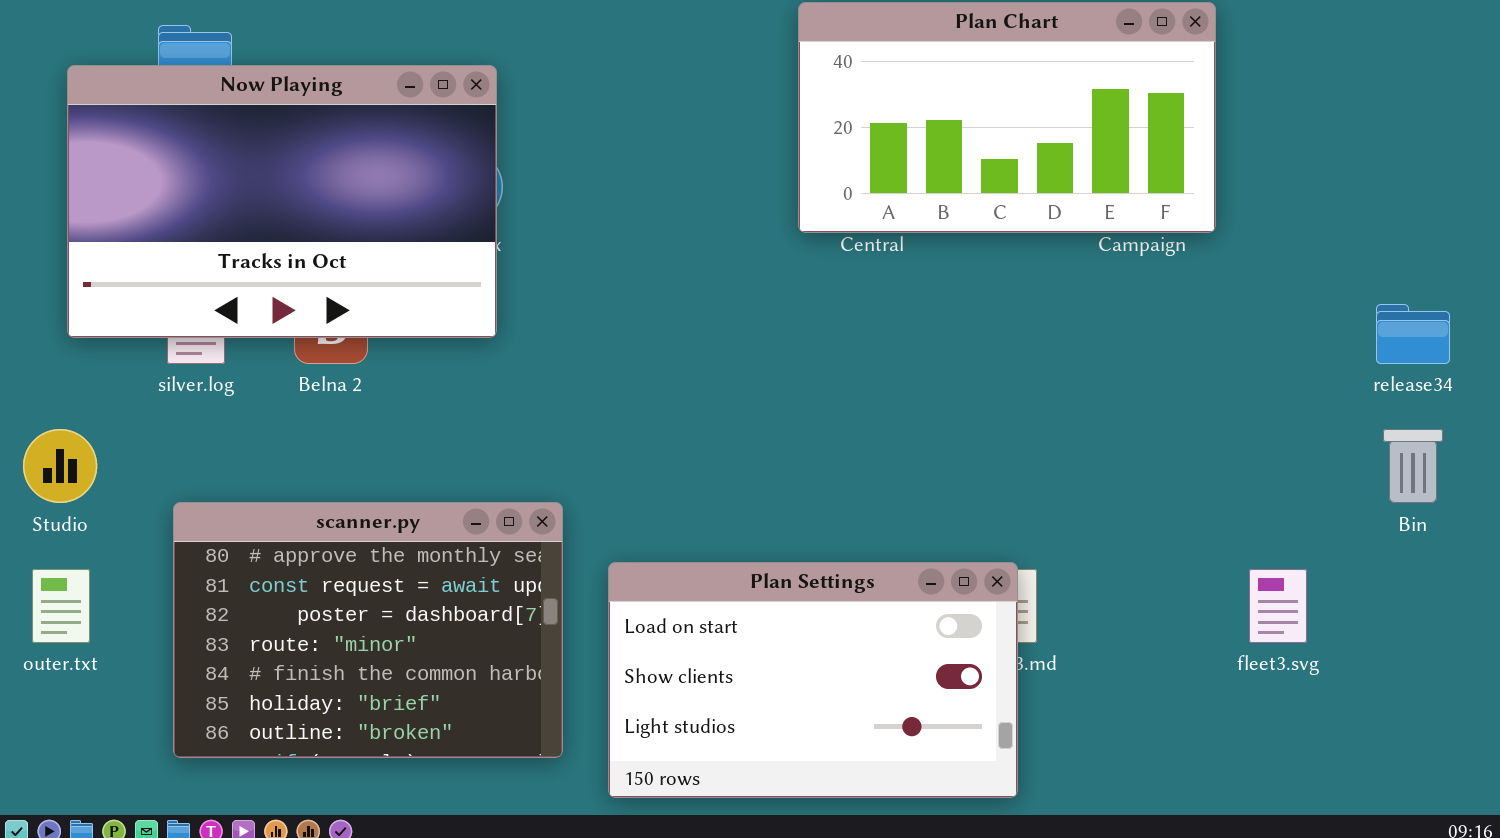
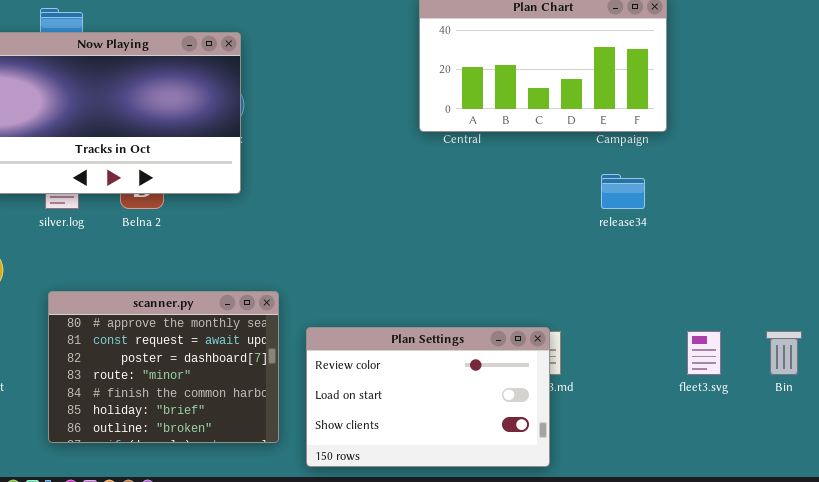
release34: [1376,304,1450,364] -> [601,174,645,209], moved
Bin: [1383,429,1443,503] -> [766,331,802,375], moved
Plan Settings: [608,562,1018,798] -> [306,327,550,467], scrolled up 1 row

